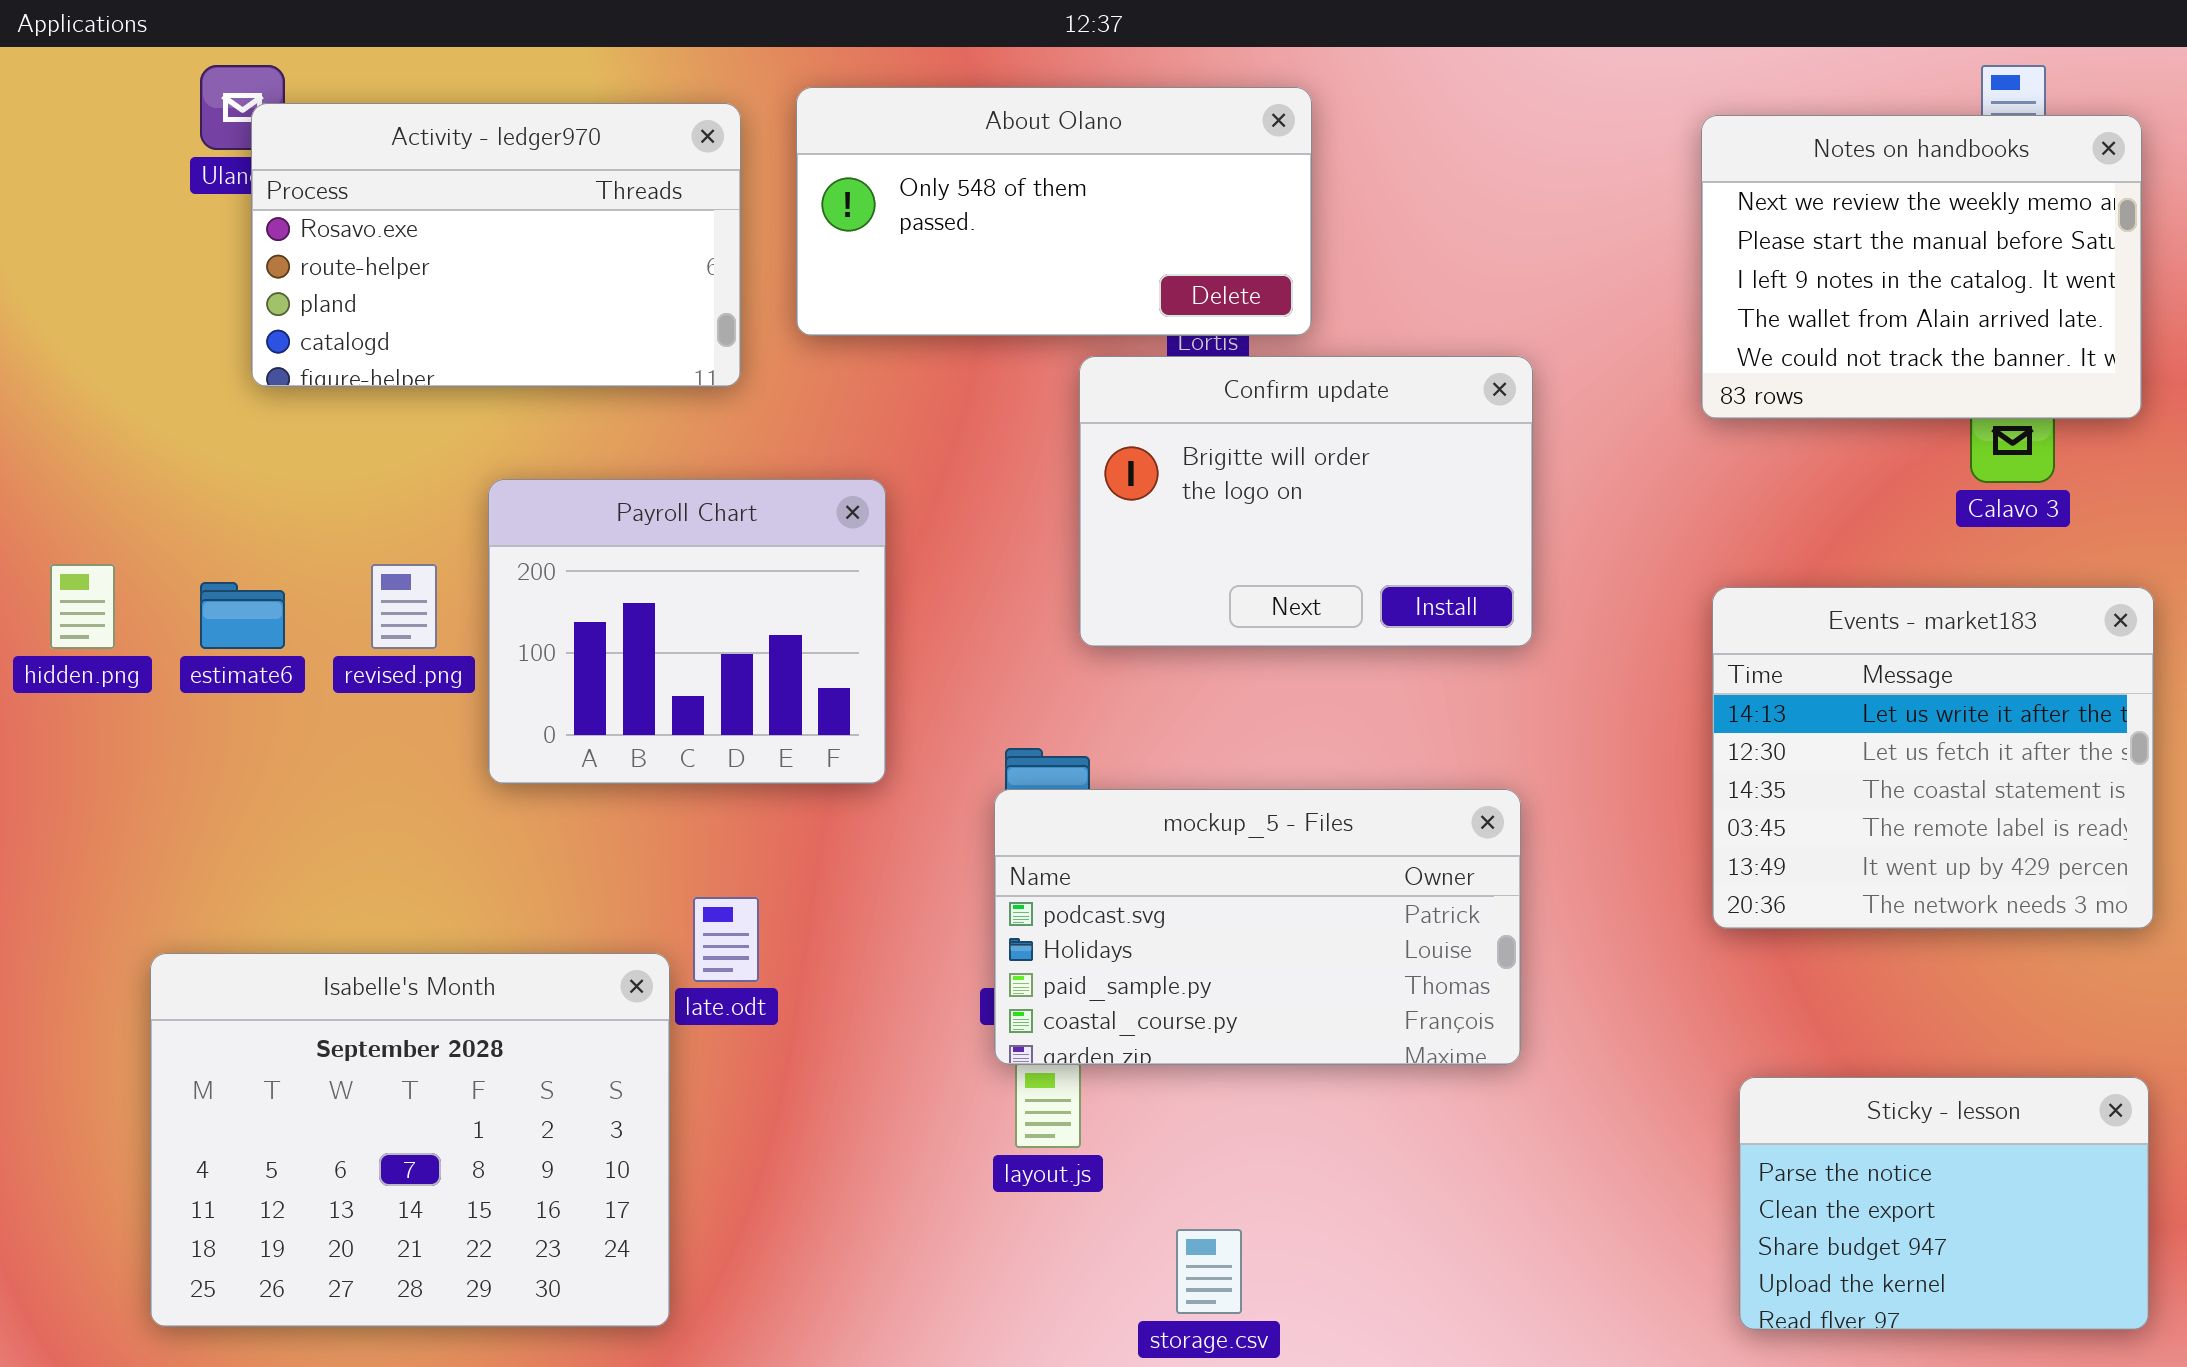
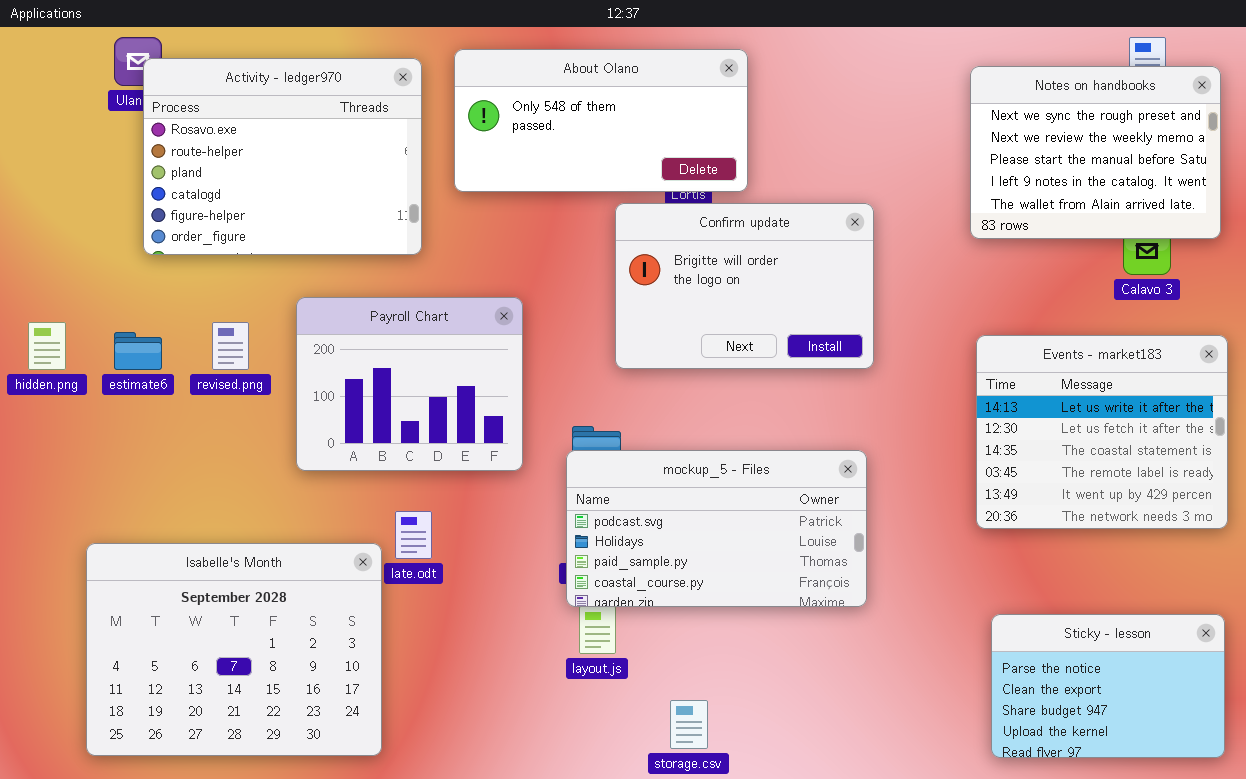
Activity - ledger970: [251,103,741,387] -> [143,58,422,255], resized
Notes on handbooks: [1701,115,2142,419] -> [970,66,1221,239], scrolled up 1 row
Payroll Chart: [488,479,886,784] -> [296,297,523,471], moved

